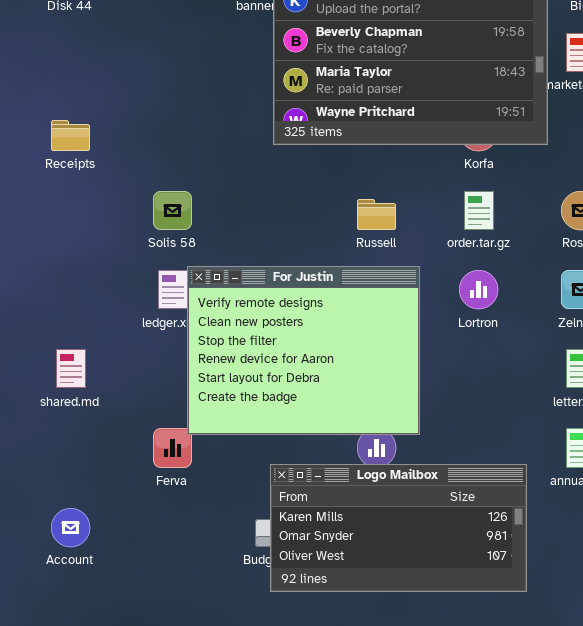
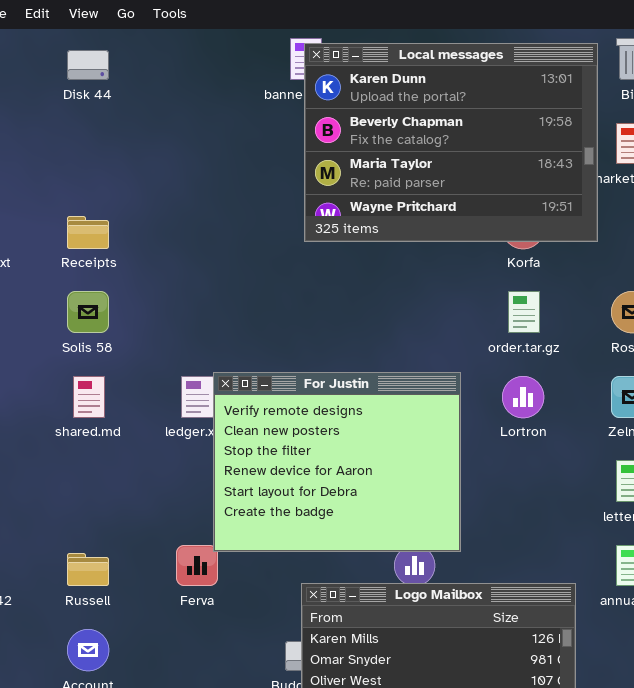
Solis 58: [153,191,192,230] -> [67,291,109,333], moved
Russell: [357,199,396,230] -> [67,553,109,586], moved
shared.md: [56,349,86,388] -> [73,376,105,418], moved

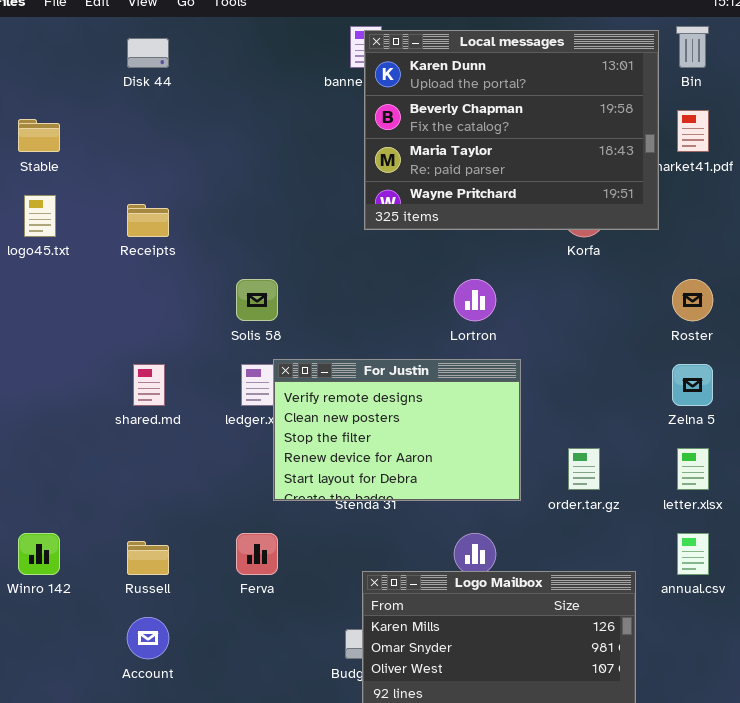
Solis 58: [67,291,109,333] -> [236,279,278,321], moved
order.tar.gz: [508,291,540,333] -> [568,448,600,490], moved
For Justin: [213,372,461,552] -> [273,359,521,501], resized
Lortron: [502,376,544,418] -> [454,279,496,321], moved

